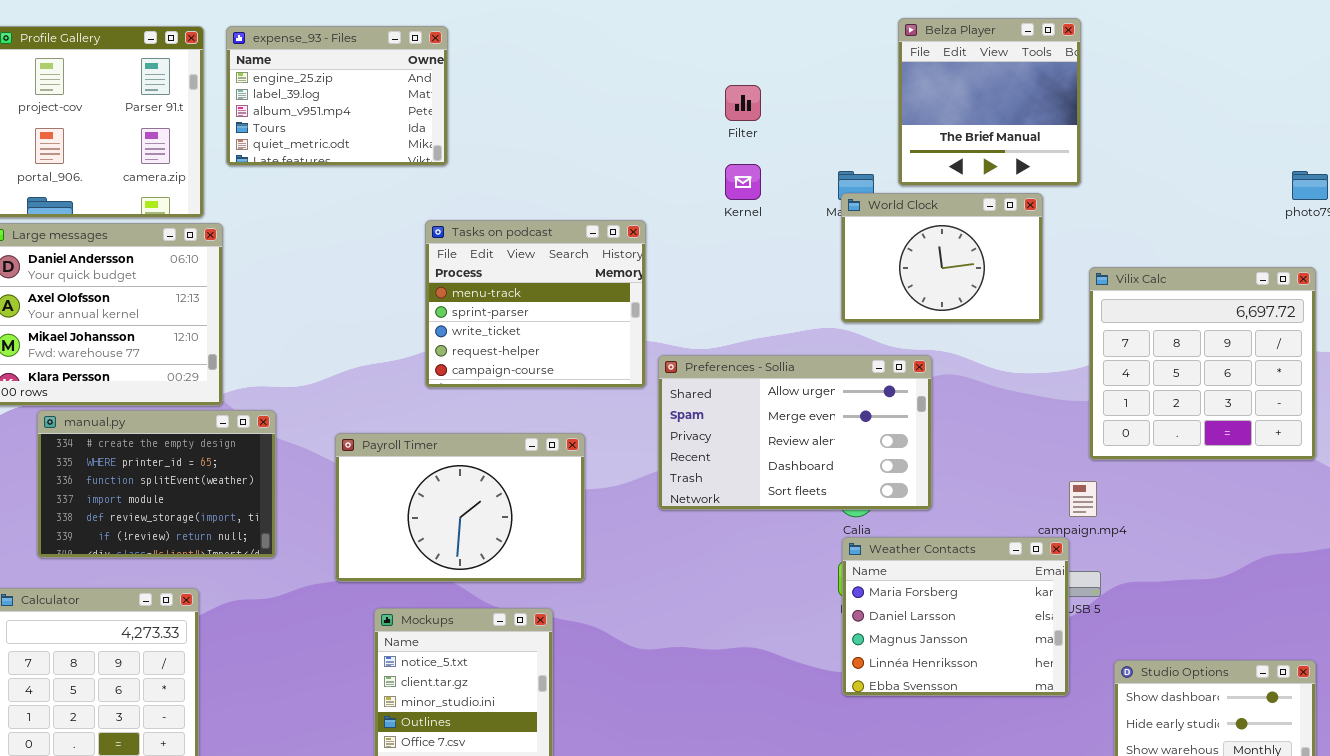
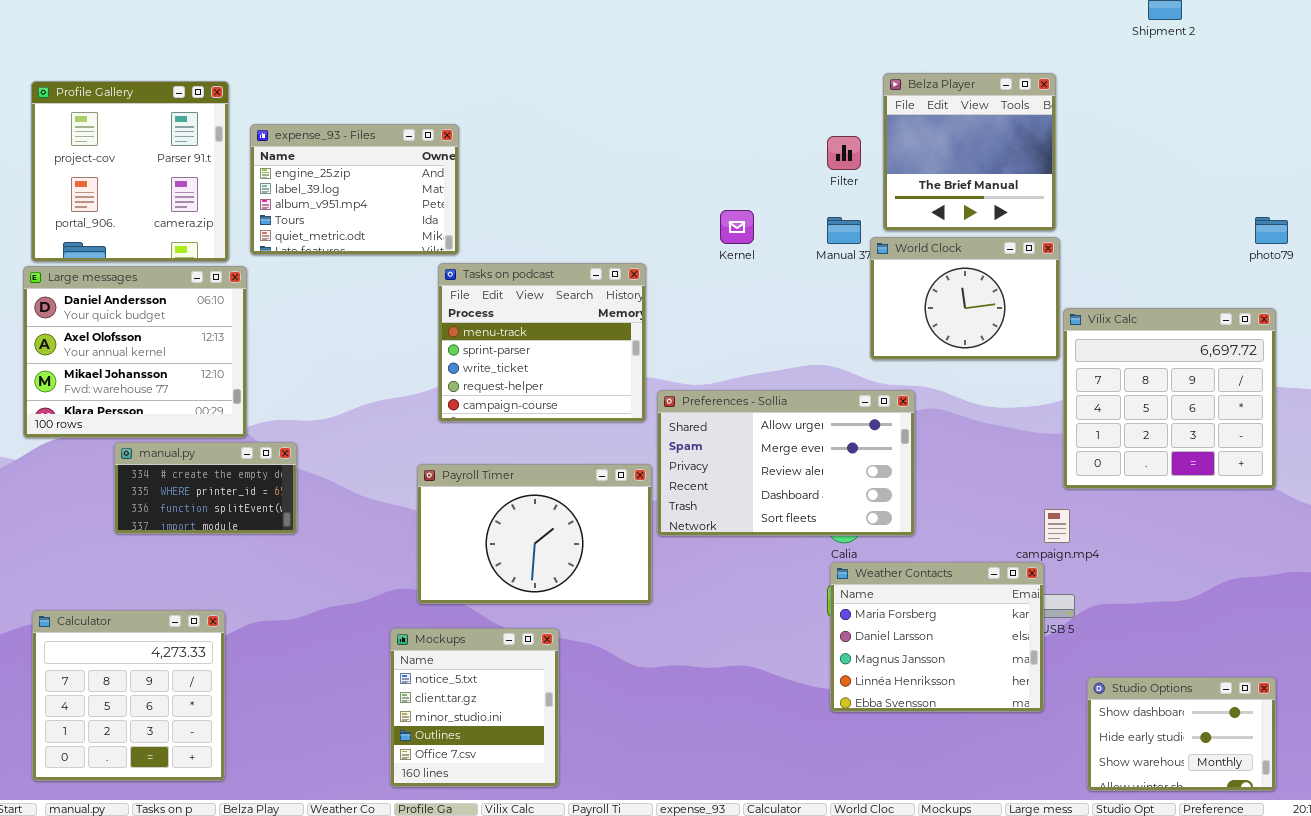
expense_93 - Files: [226,26,448,166] -> [250,124,459,255], moved
Filter: [725,85,761,121] -> [827,136,861,170], moved
World Clock: [841,193,1043,323] -> [870,237,1060,360], moved
manual.py: [37,410,276,558] -> [114,442,297,534], resized
Payroll Timer: [335,433,585,582] -> [417,464,652,604], moved

